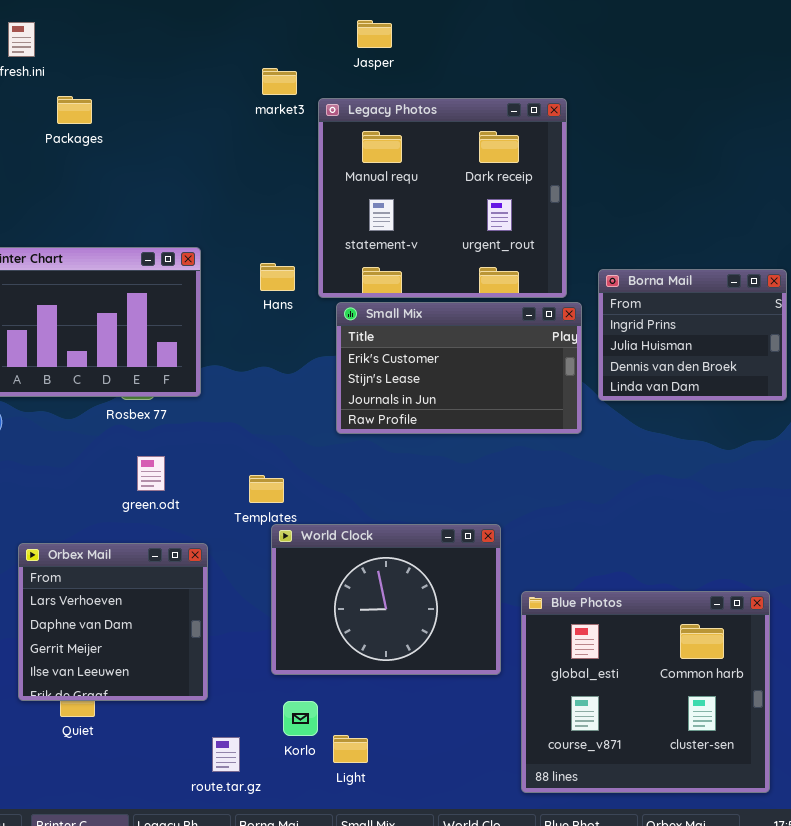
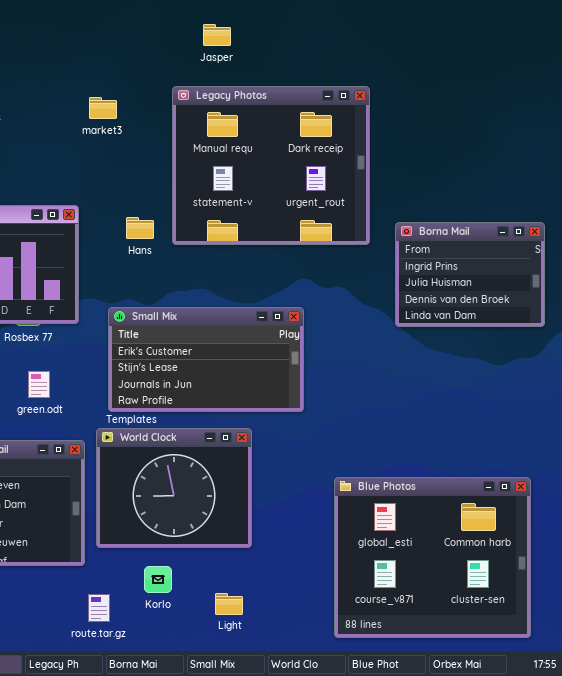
market3: [262,68,297,95] -> [89,97,117,119], moved
Small Mix: [336,302,582,434] -> [108,307,304,412], moved
World Clock: [271,524,501,675] -> [96,428,252,548], moved, resized
Light: [333,735,368,763] -> [215,593,243,615], moved

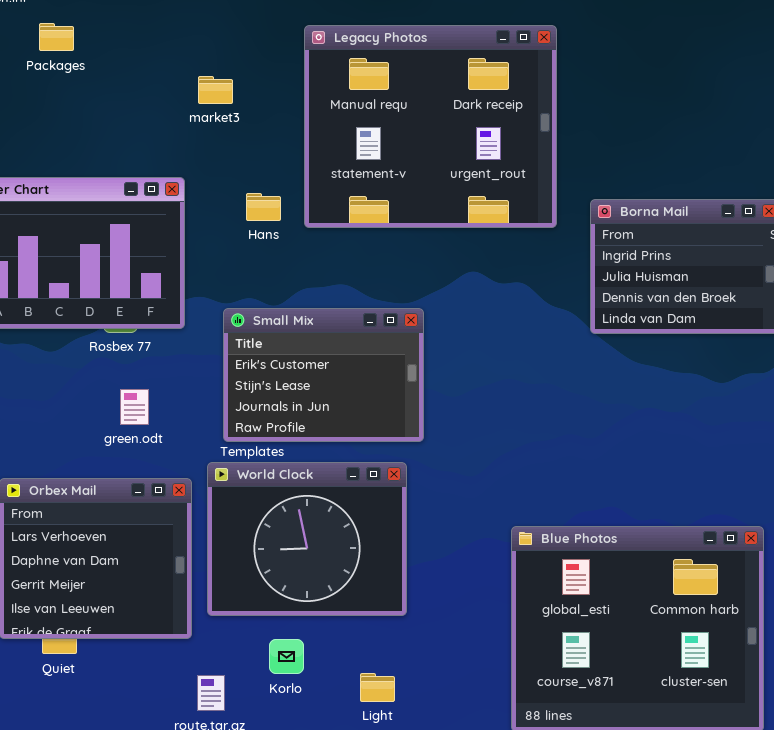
market3: [89,97,117,119] -> [198,76,233,104], moved
Small Mix: [108,307,304,412] -> [223,308,424,442], resized

